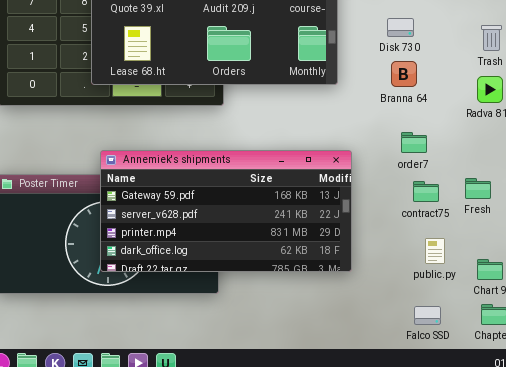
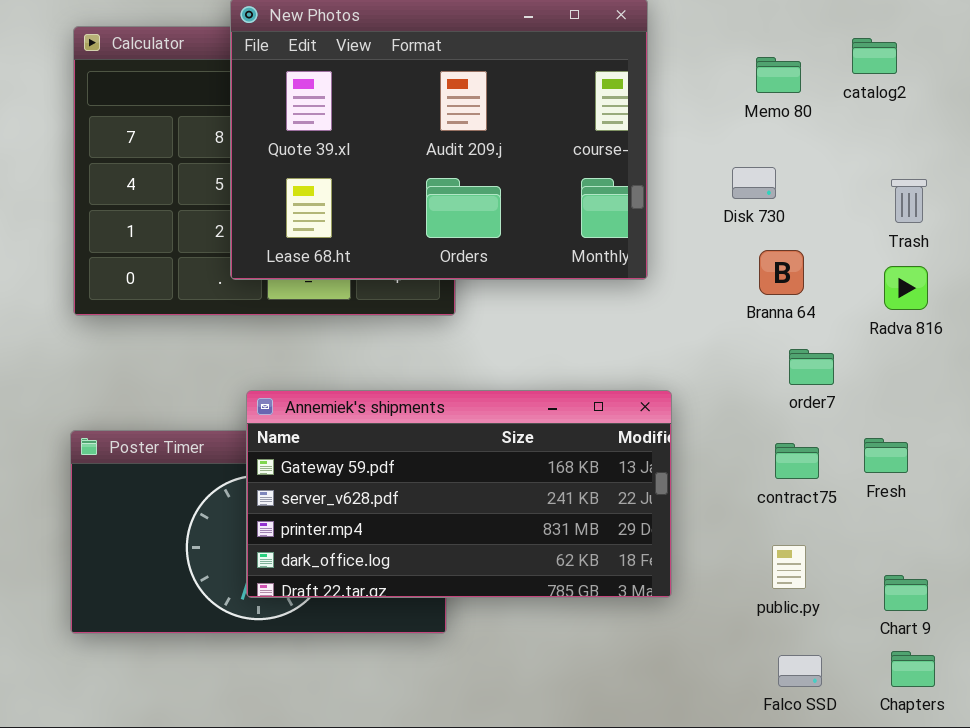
Branna 64: [391,61,417,87] -> [759,250,804,295], moved
order7: [401,132,427,153] -> [789,349,834,385], moved
public.py: [425,238,445,264] -> [772,545,806,589], moved

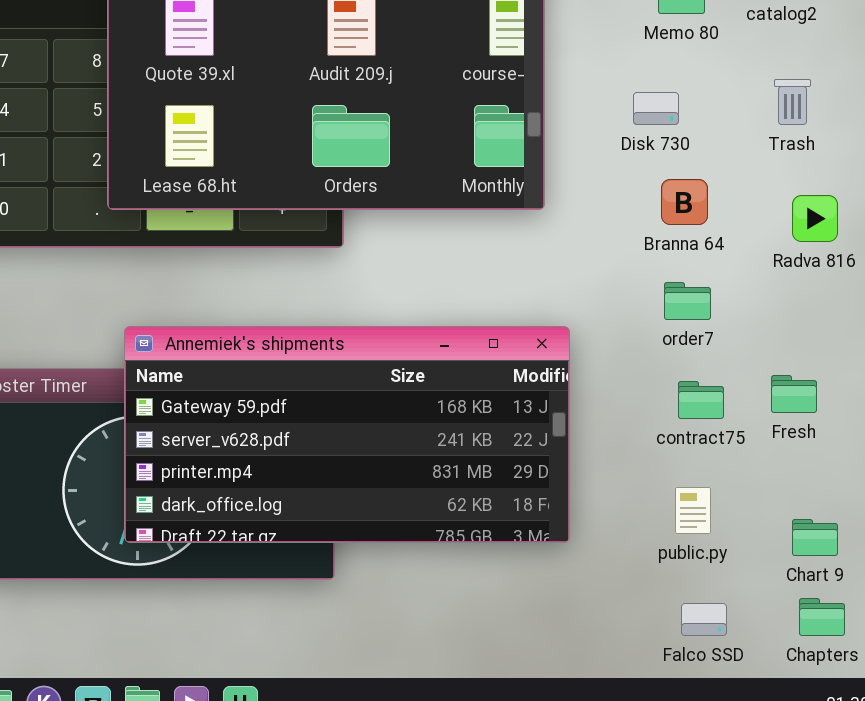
Trash: [891,179,927,223] -> [774,79,811,125], moved
order7: [789,349,834,385] -> [664,282,711,320], moved

